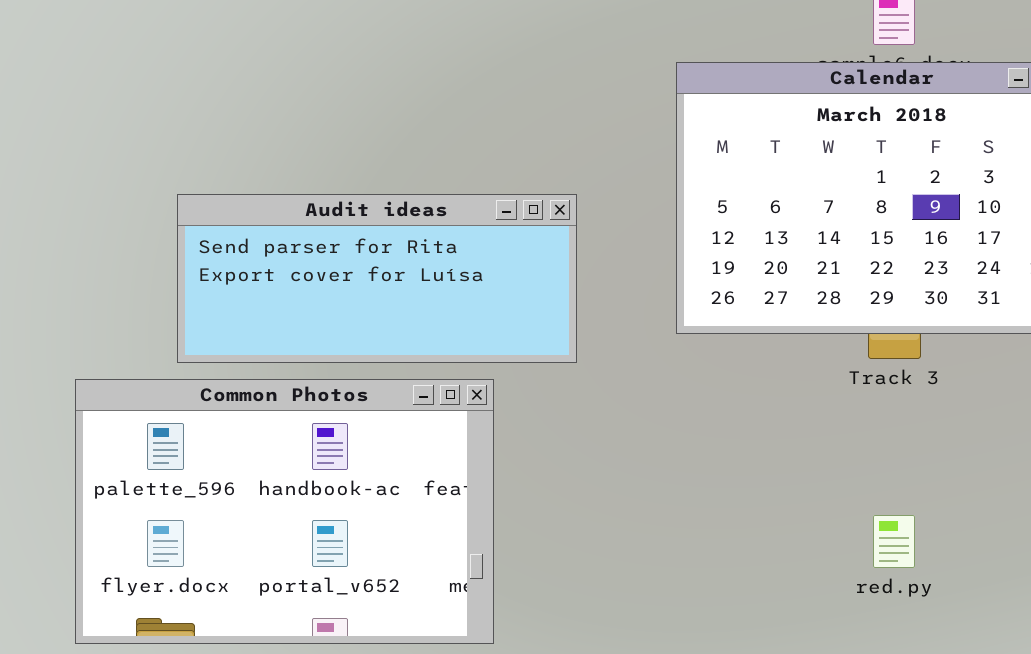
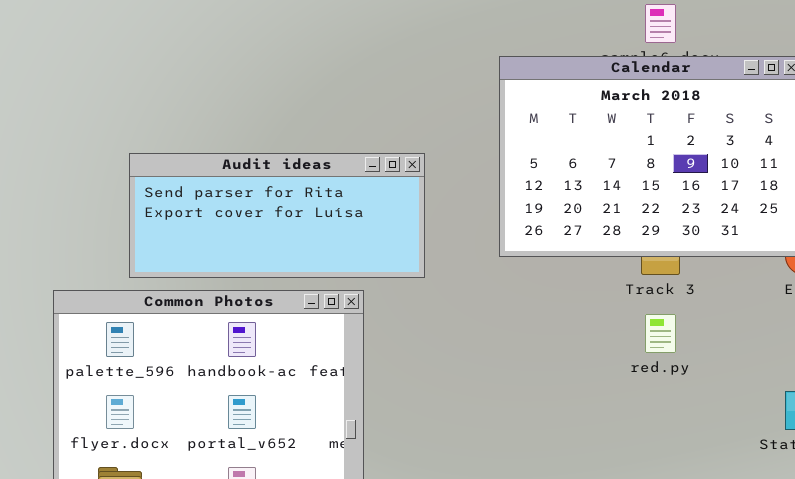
red.py: [873,515,915,568] -> [645,314,676,353], moved

